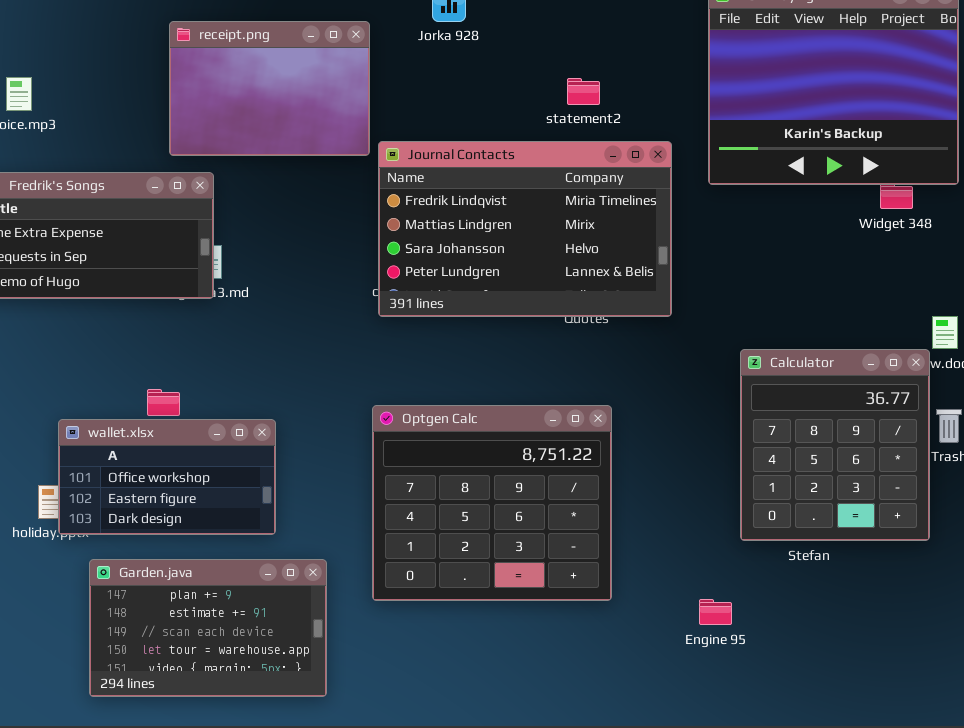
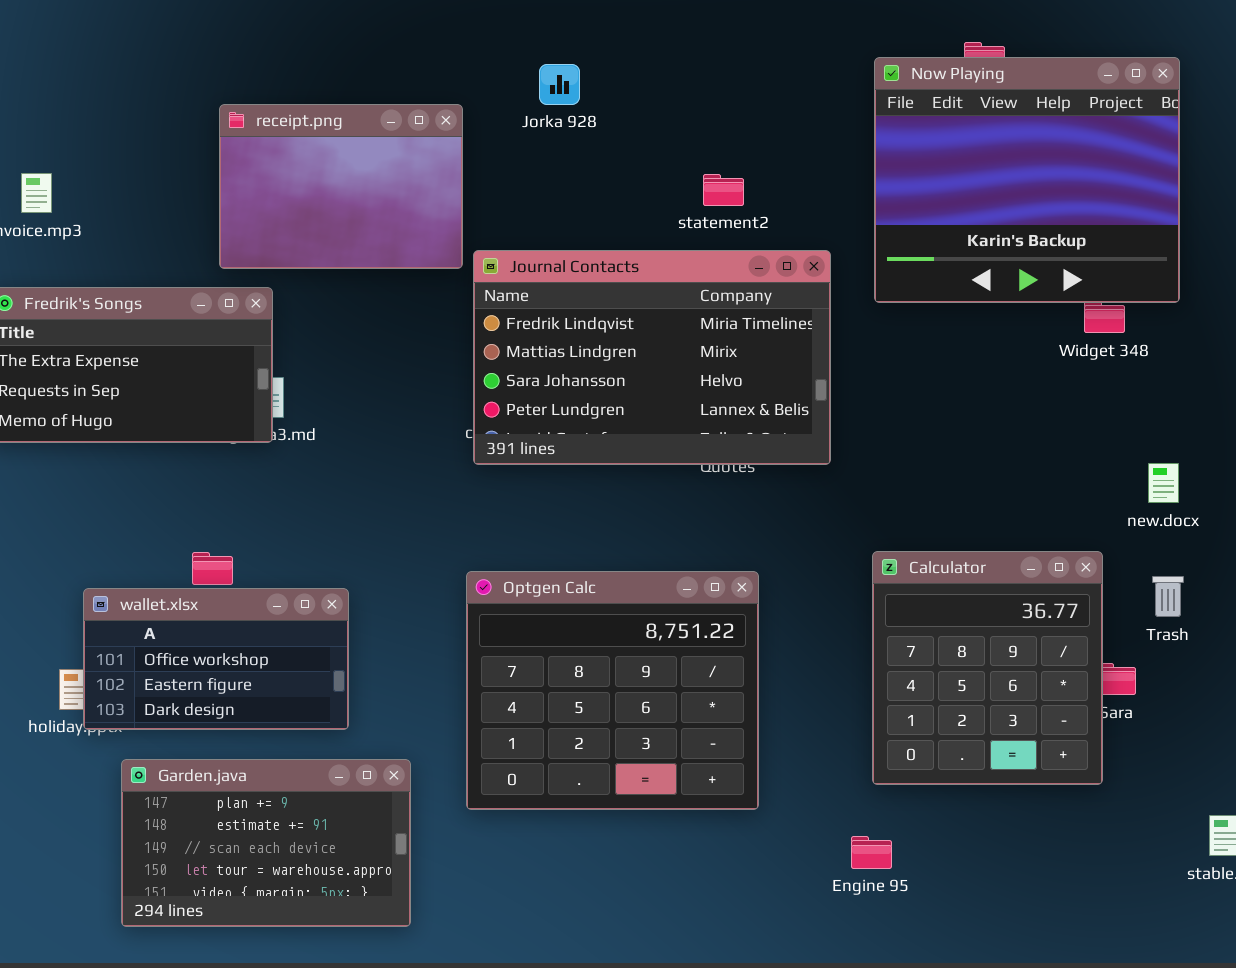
Calculator: [740,349,930,541] -> [872,551,1103,785], moved
Engine 95: [699,599,732,625] -> [851,836,892,869], moved

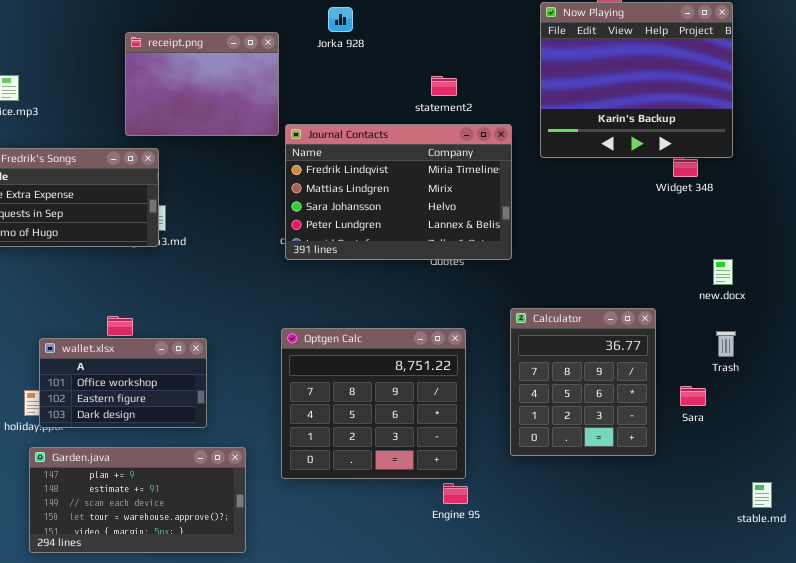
Calculator: [872,551,1103,785] -> [510,308,656,456], moved
Garden.java: [121,759,411,927] -> [29,447,246,553], resized
Engine 95: [851,836,892,869] -> [443,483,468,504], moved

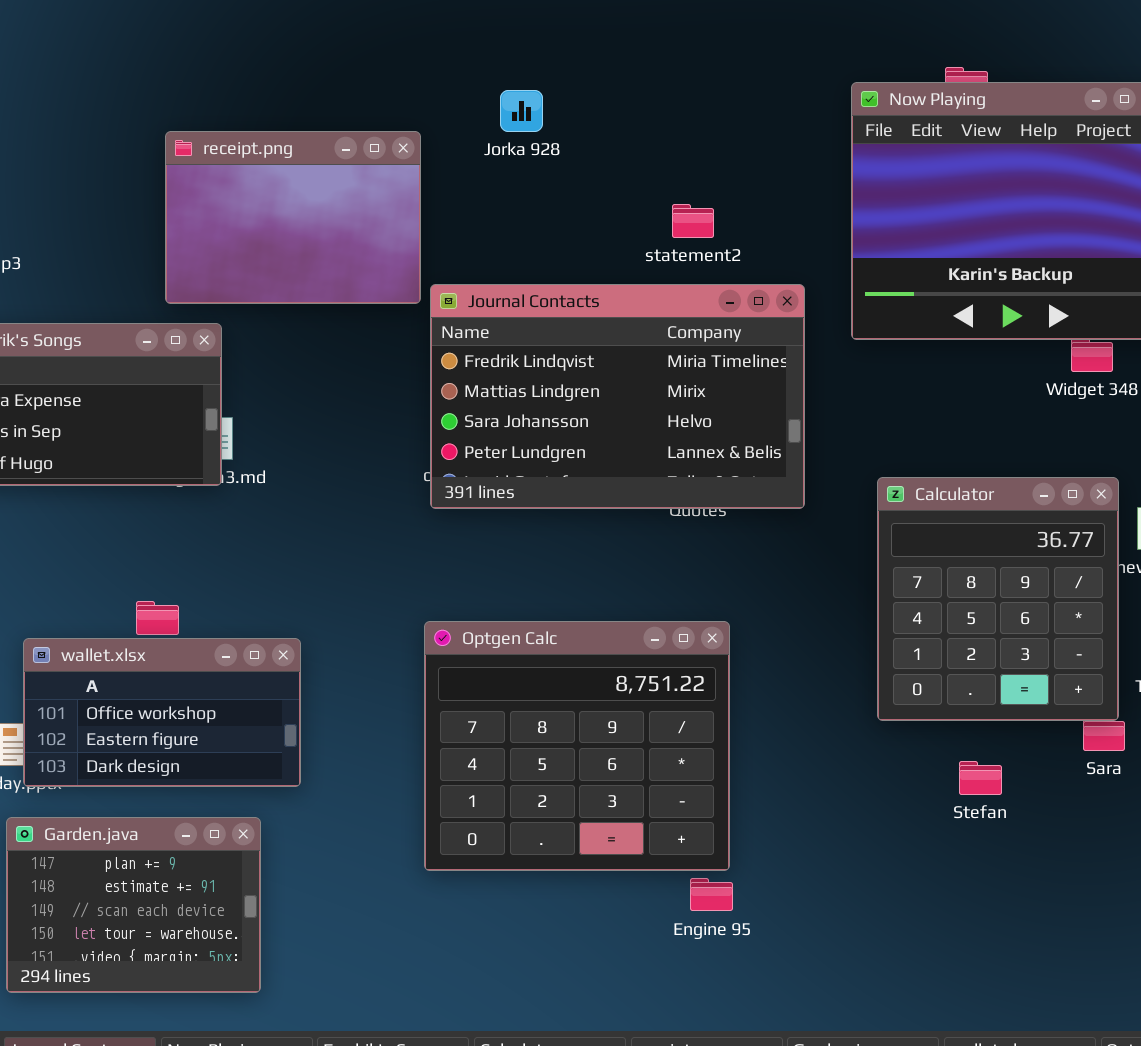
Calculator: [510,308,656,456] -> [877,477,1119,721], moved
Garden.java: [29,447,246,553] -> [6,817,261,993], resized

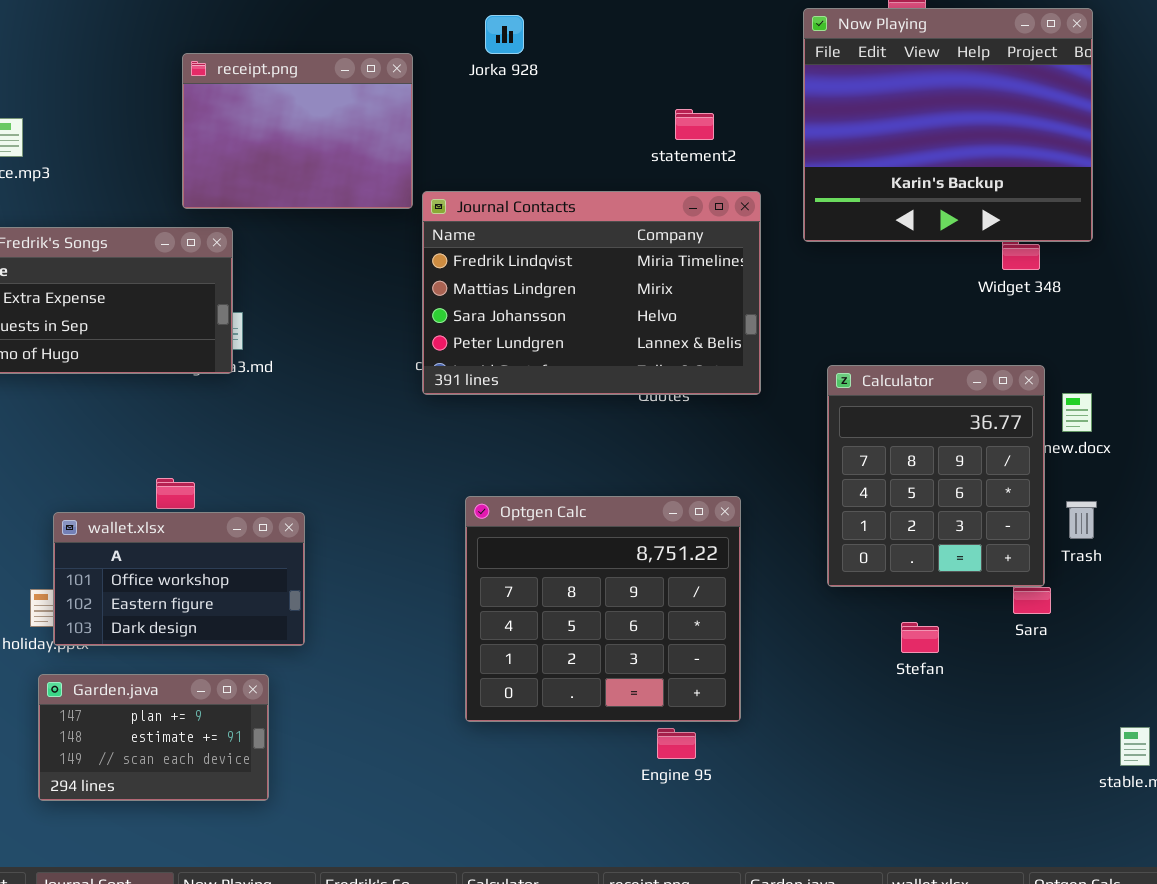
statement2: [672,204,714,238] -> [675,109,714,140], moved
Optgen Calc: [424,621,730,871] -> [465,496,741,722], moved
Garden.java: [6,817,261,993] -> [38,674,269,801], resized

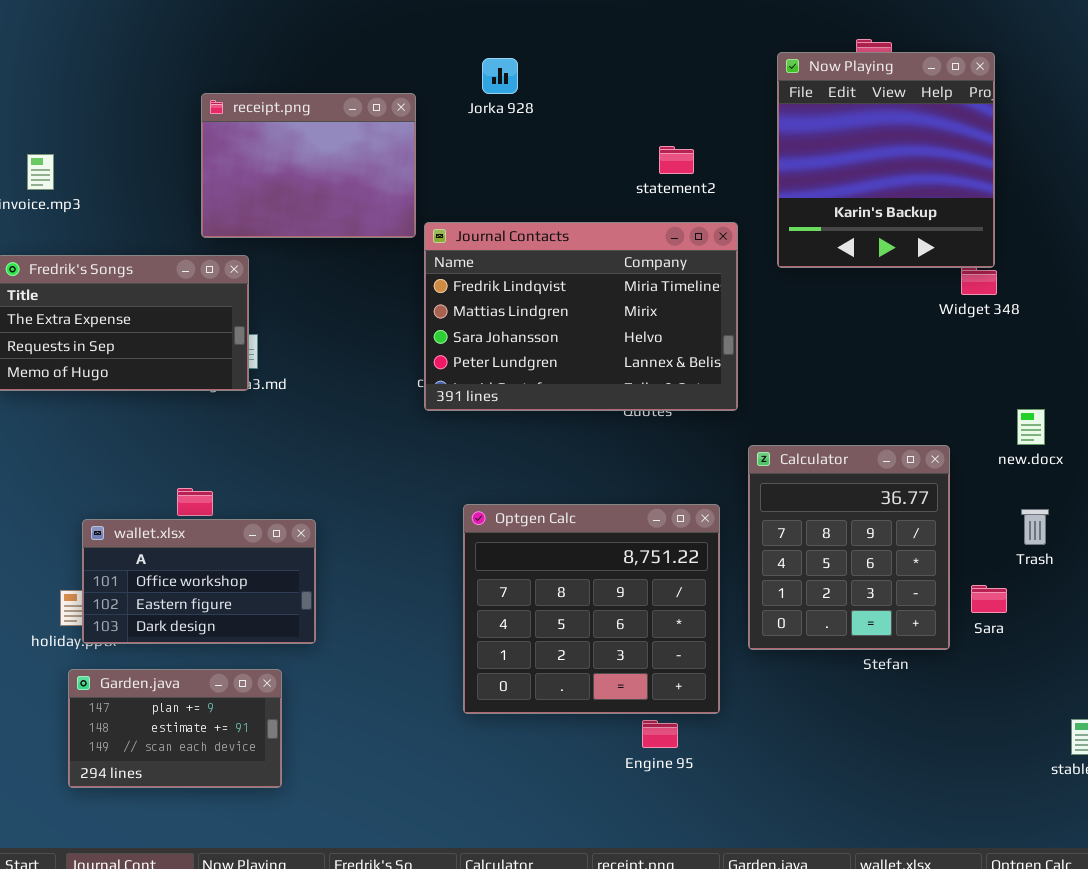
Now Playing: [803,8,1093,242] -> [777,52,995,268], resized
Calculator: [827,365,1045,587] -> [748,445,950,650], moved

